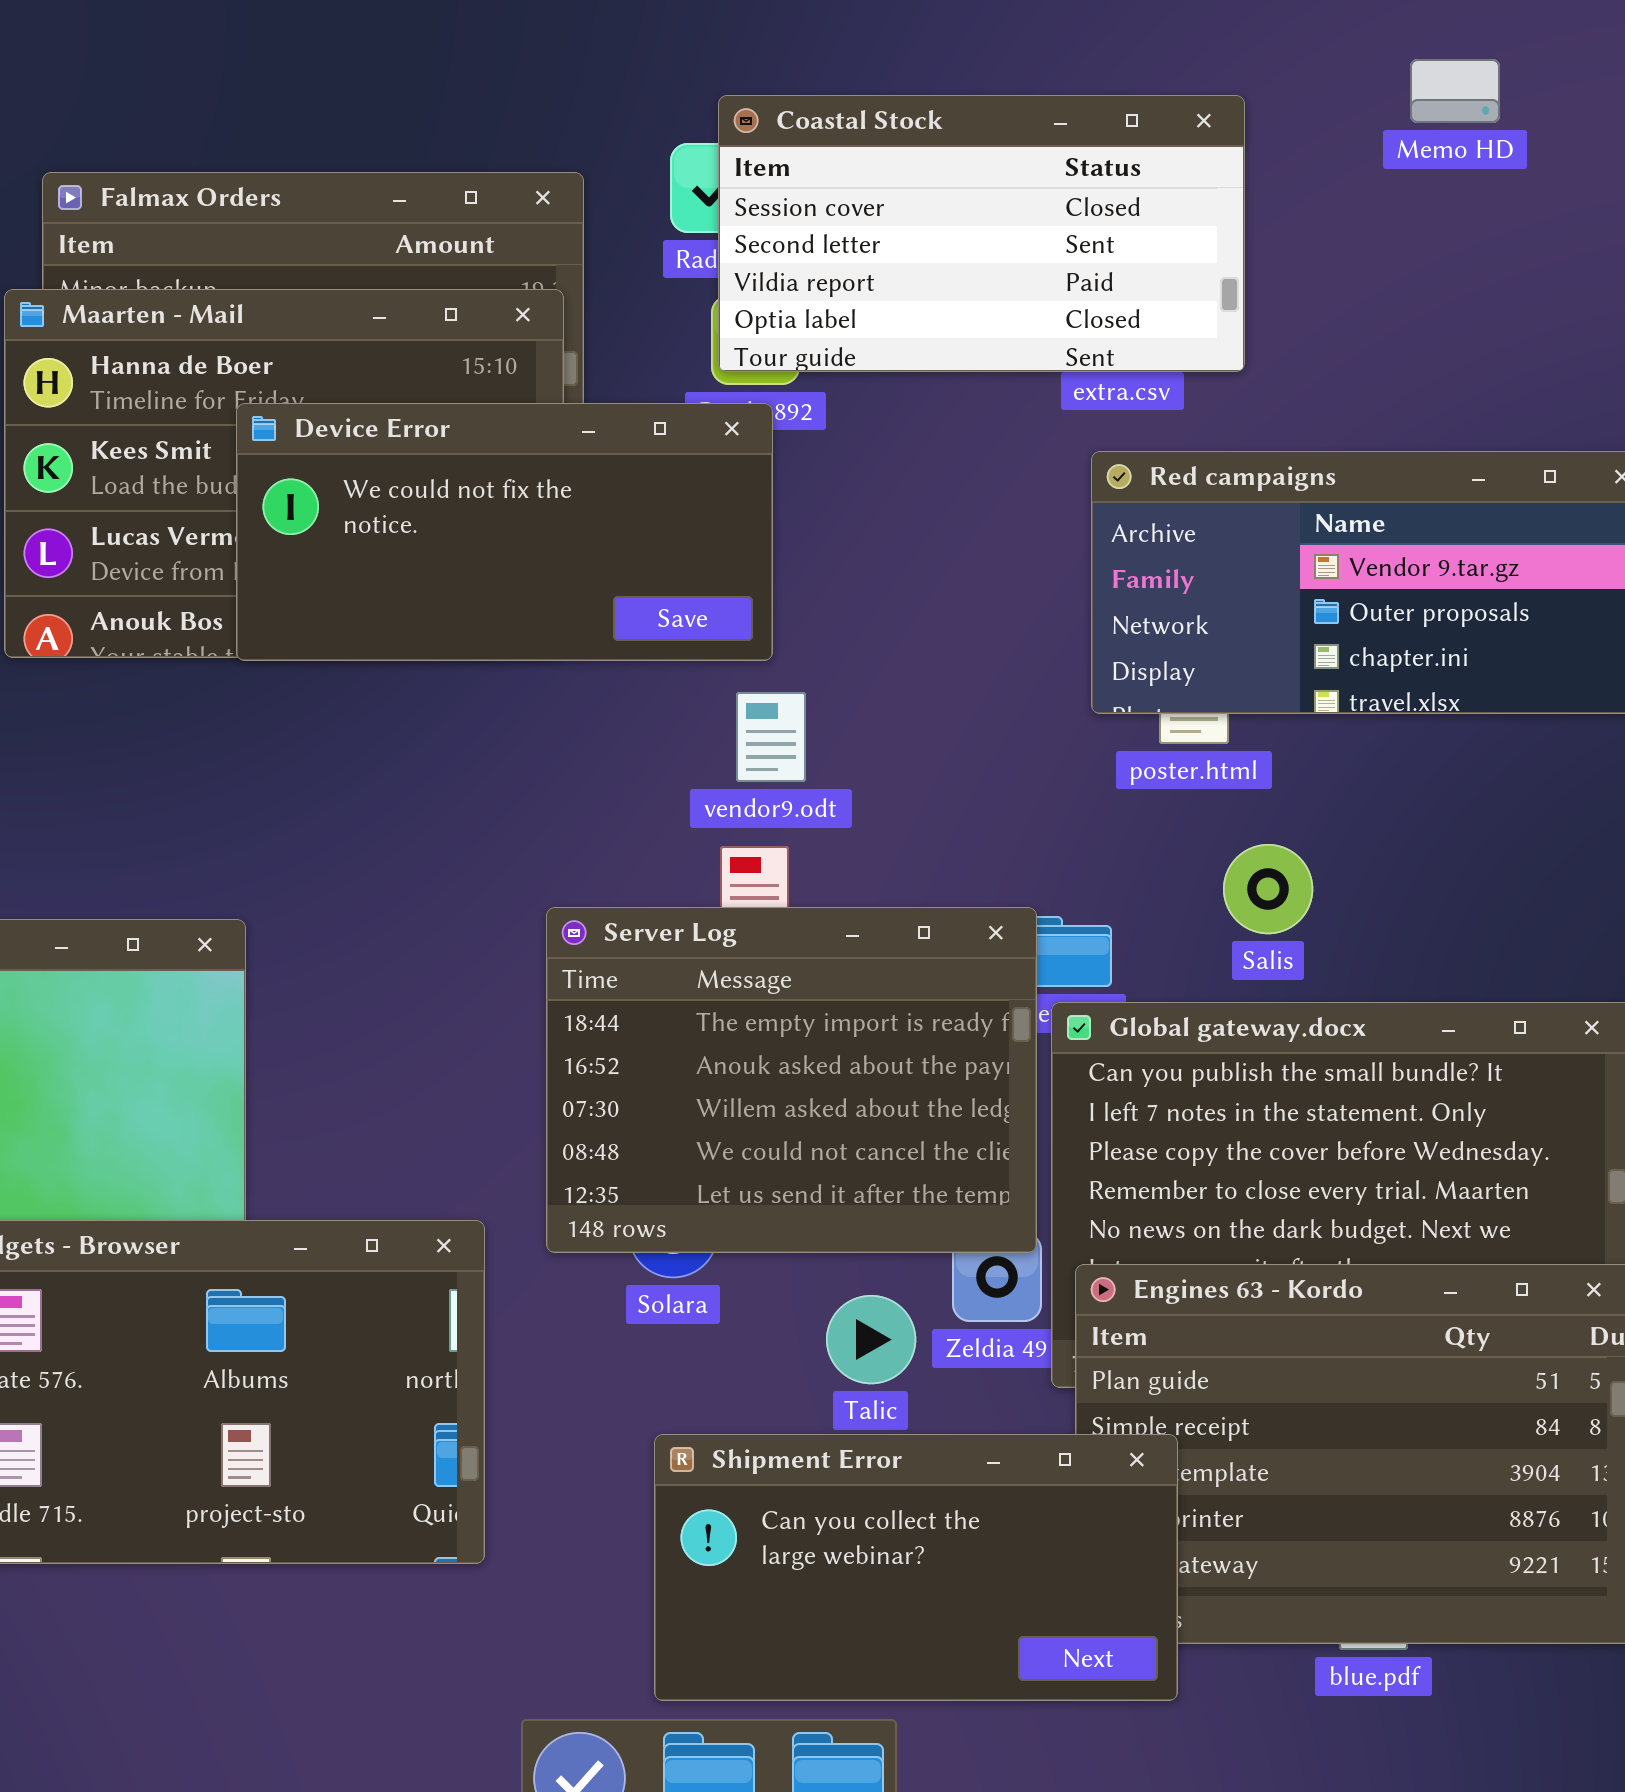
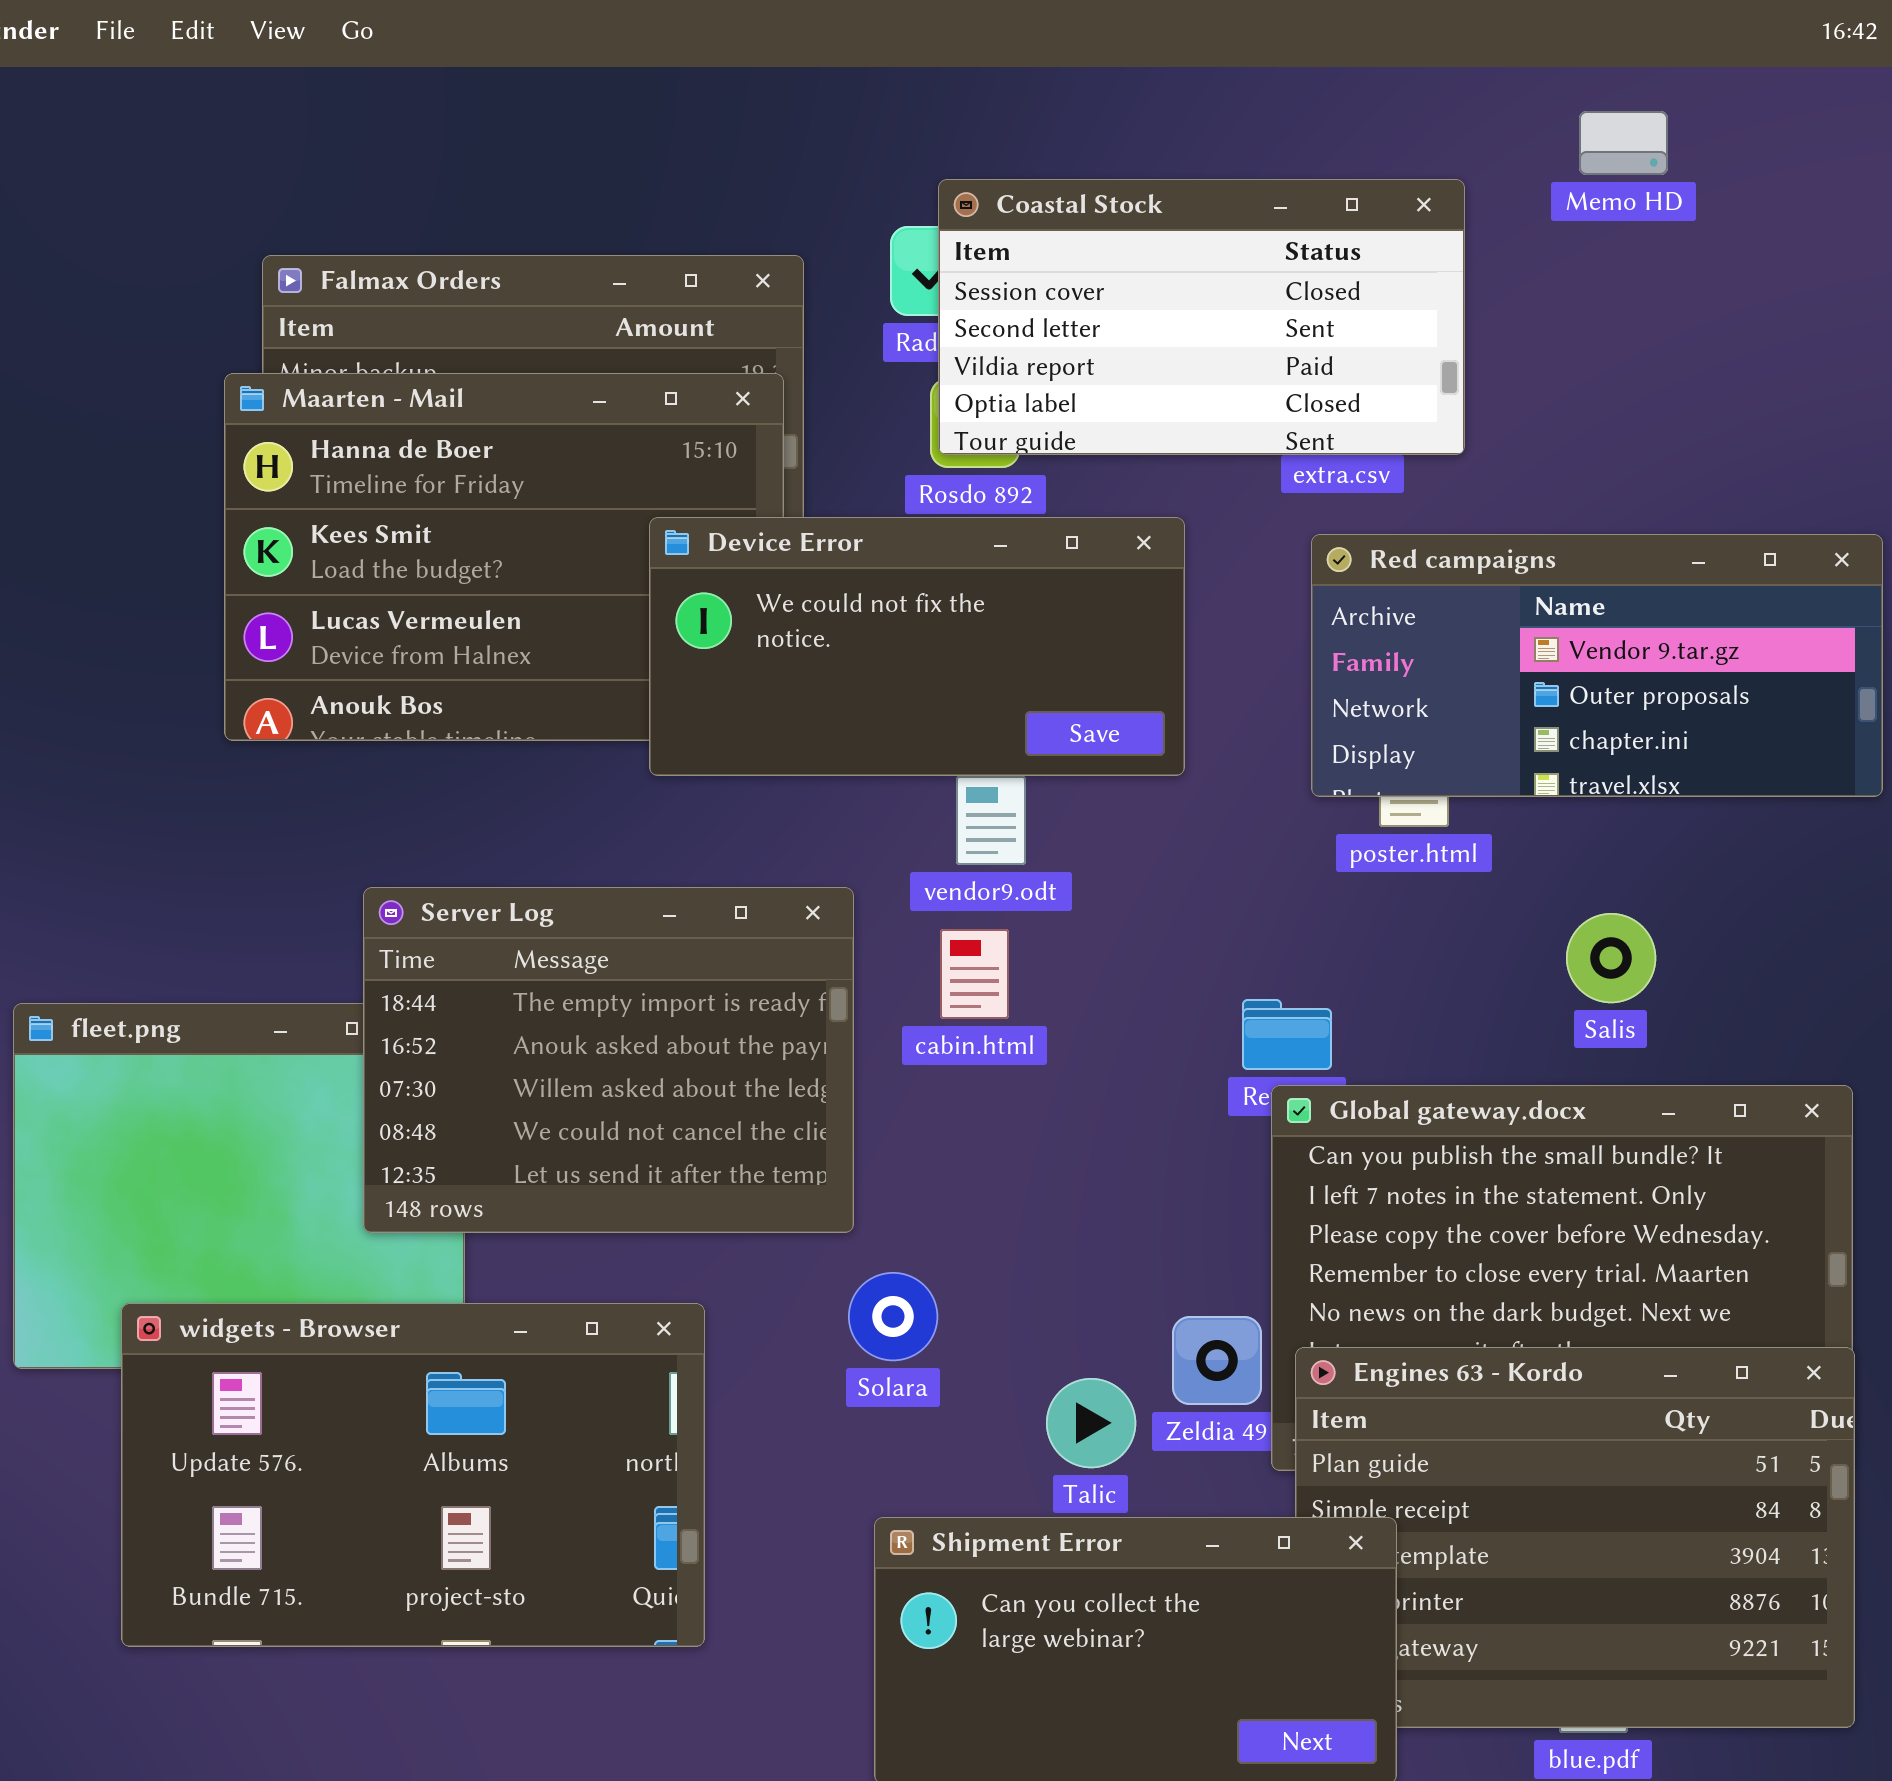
Memo HD: [1410,59,1500,123] -> [1579,111,1668,175], moved
Device Error: [236,403,773,661] -> [649,517,1185,776], moved
Salis: [1223,844,1313,934] -> [1566,913,1656,1003], moved
Server Log: [546,907,1037,1253] -> [363,887,854,1233], moved

